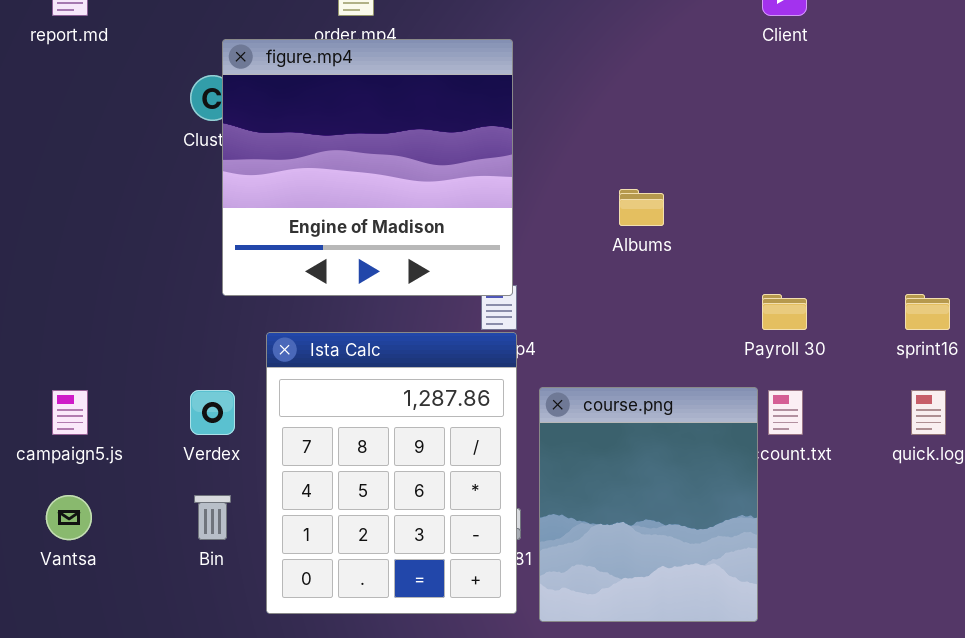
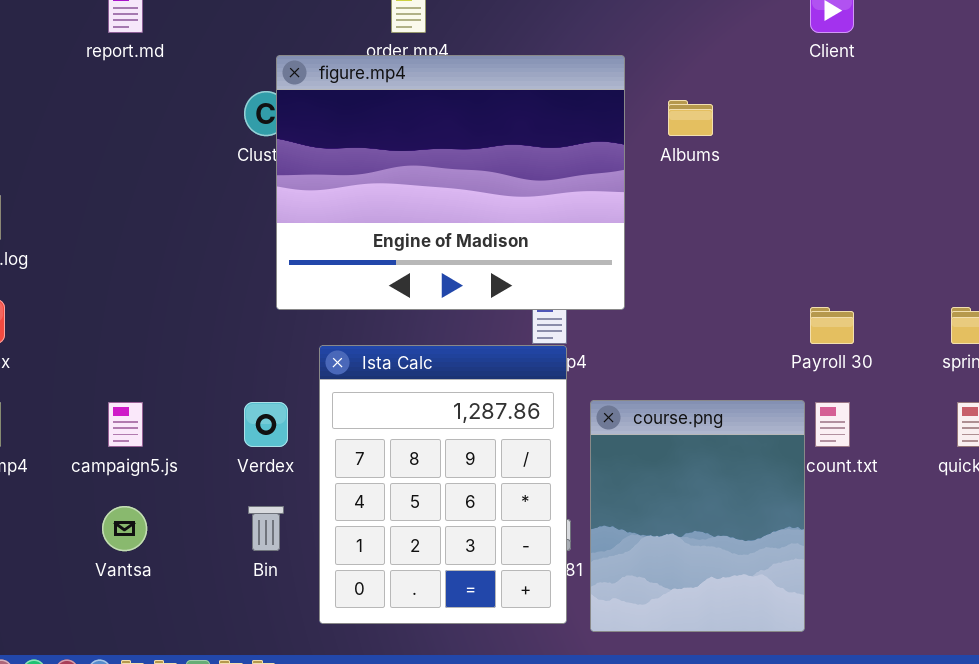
figure.mp4: [222,39,513,296] -> [276,55,625,310], resized
Albums: [619,189,664,226] -> [668,100,713,136], moved

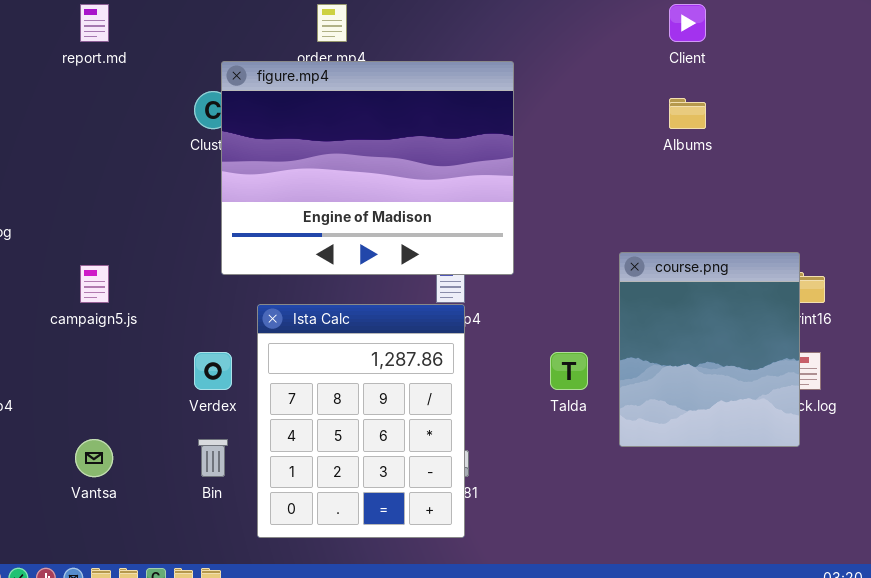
Albums: [668,100,713,136] -> [669,98,706,129], moved
course.png: [590,400,805,632] -> [619,252,800,447], moved
campaign5.js: [108,402,143,447] -> [80,265,109,303], moved

